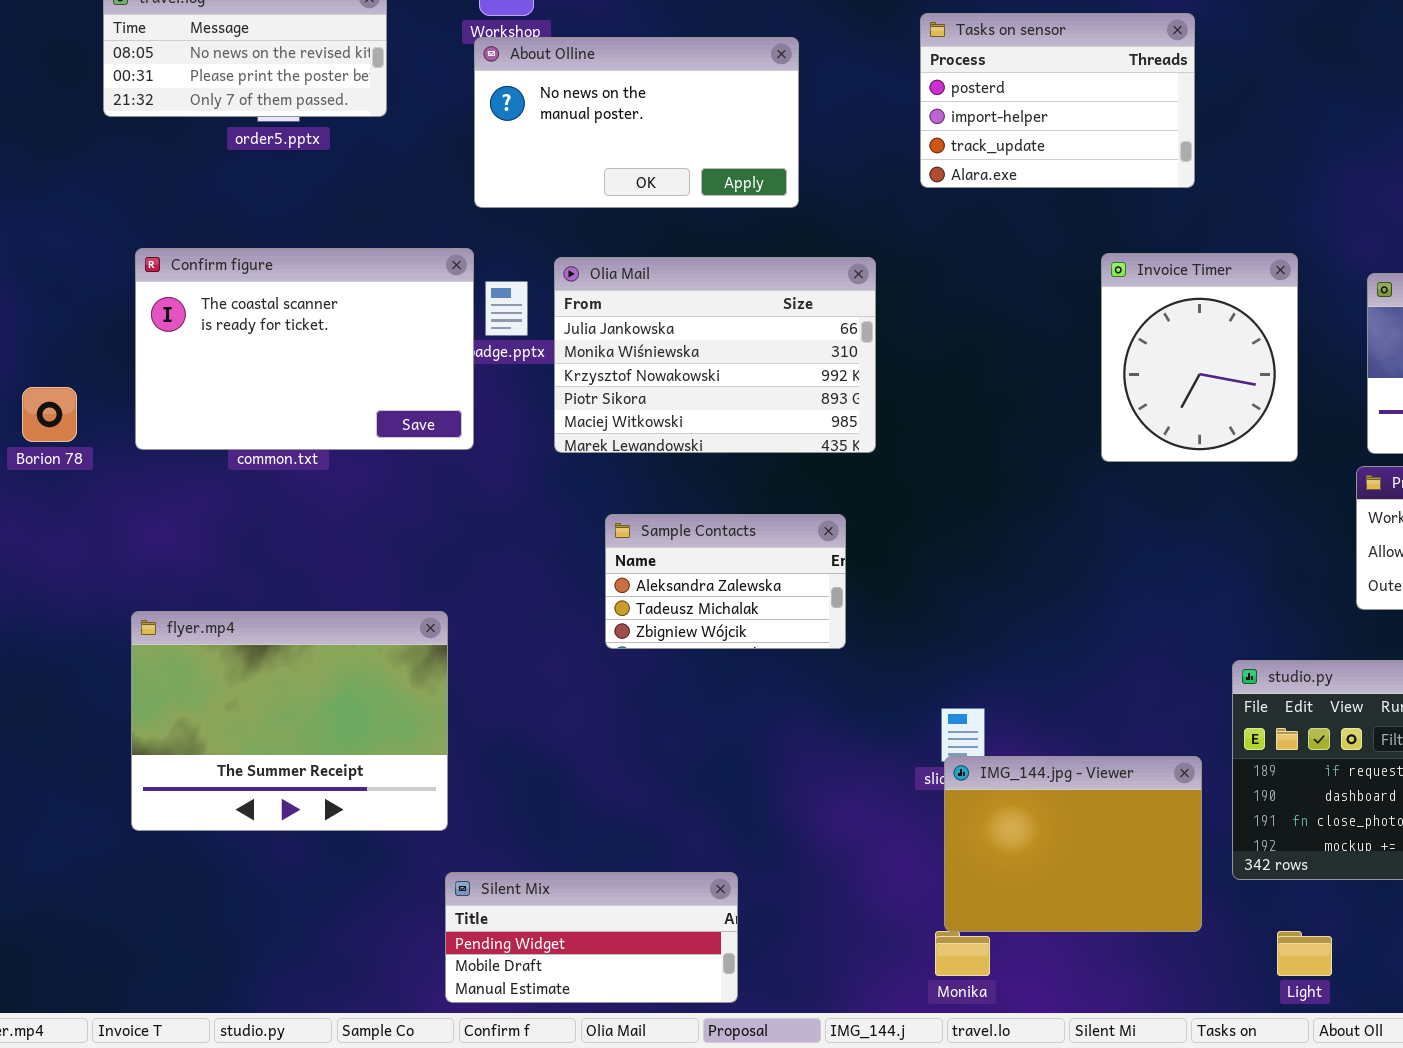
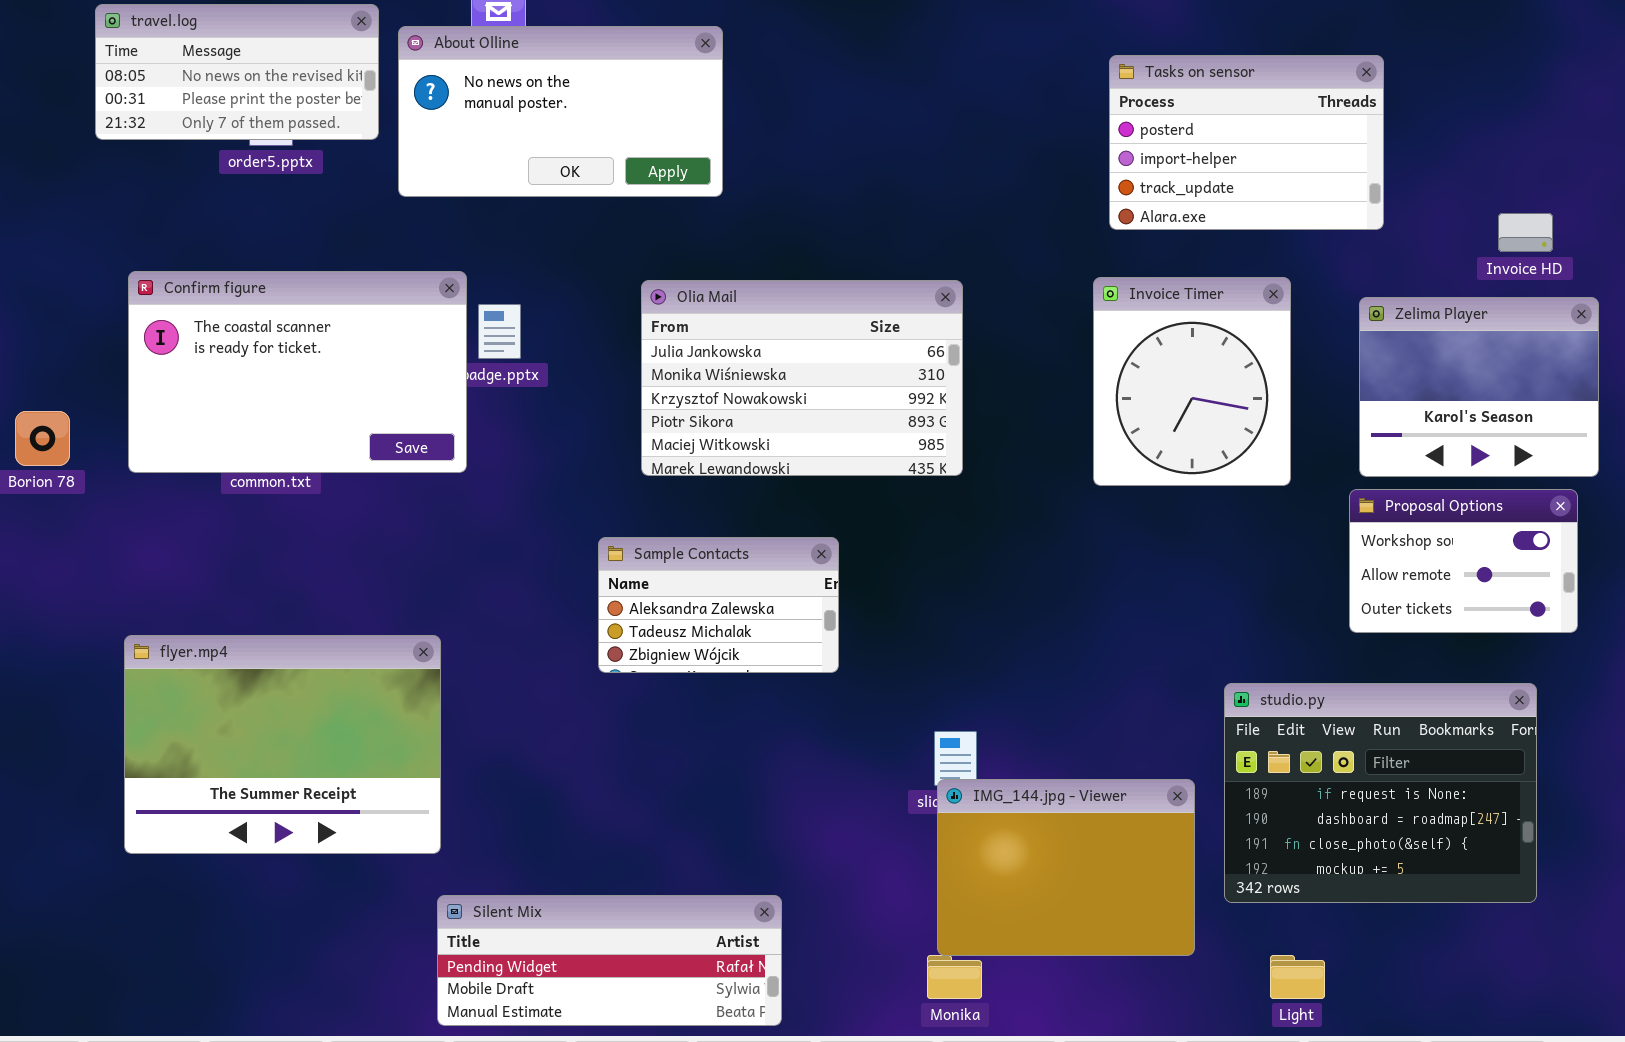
Tasks on sensor: [920,13,1195,188] -> [1109,55,1384,230], moved
About Olline: [474,37,799,208] -> [398,26,723,197], moved
Olia Mail: [554,257,876,453] -> [641,280,963,476], moved
Silent Mix: [445,872,738,1003] -> [437,895,782,1026], resized

